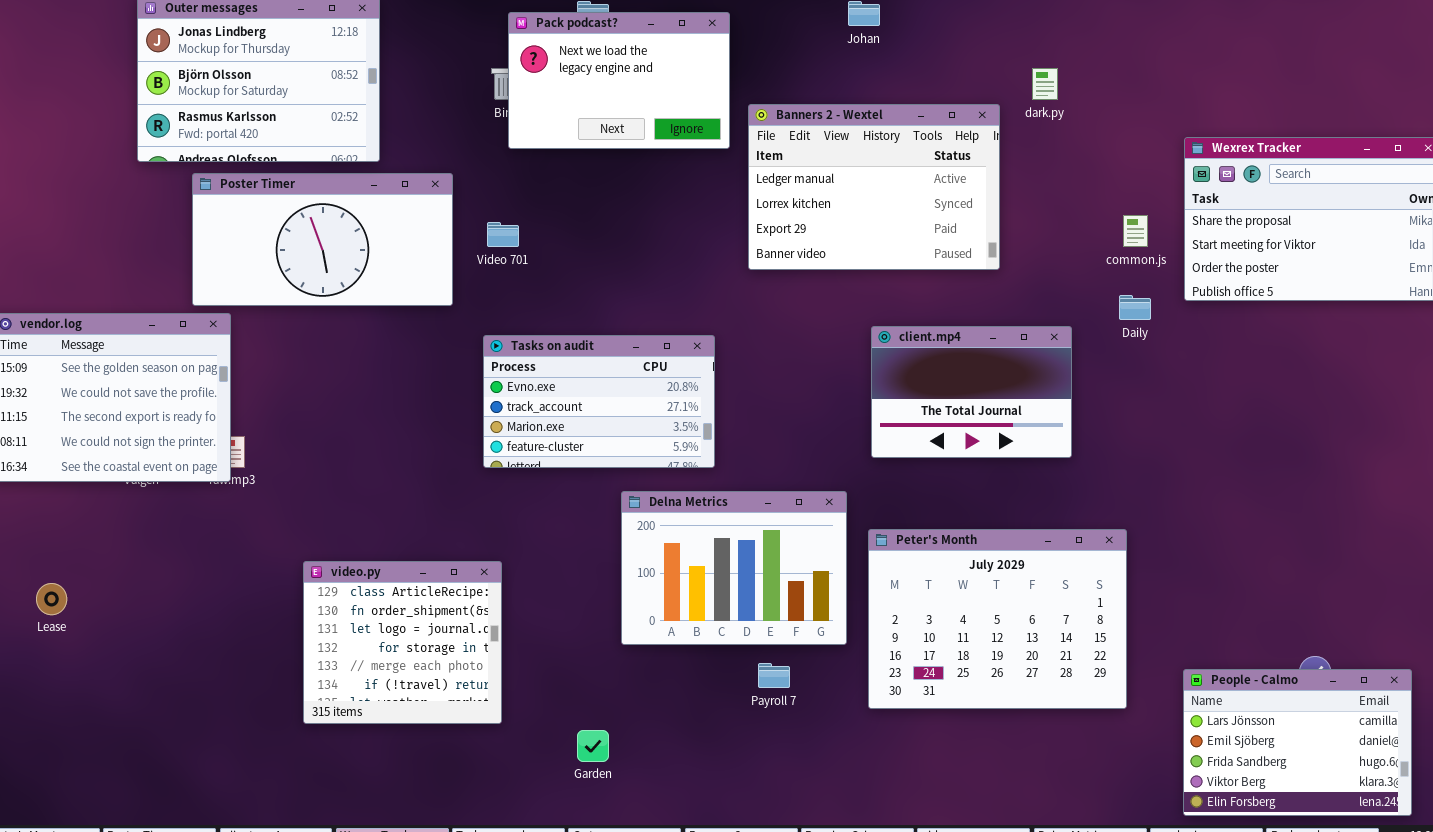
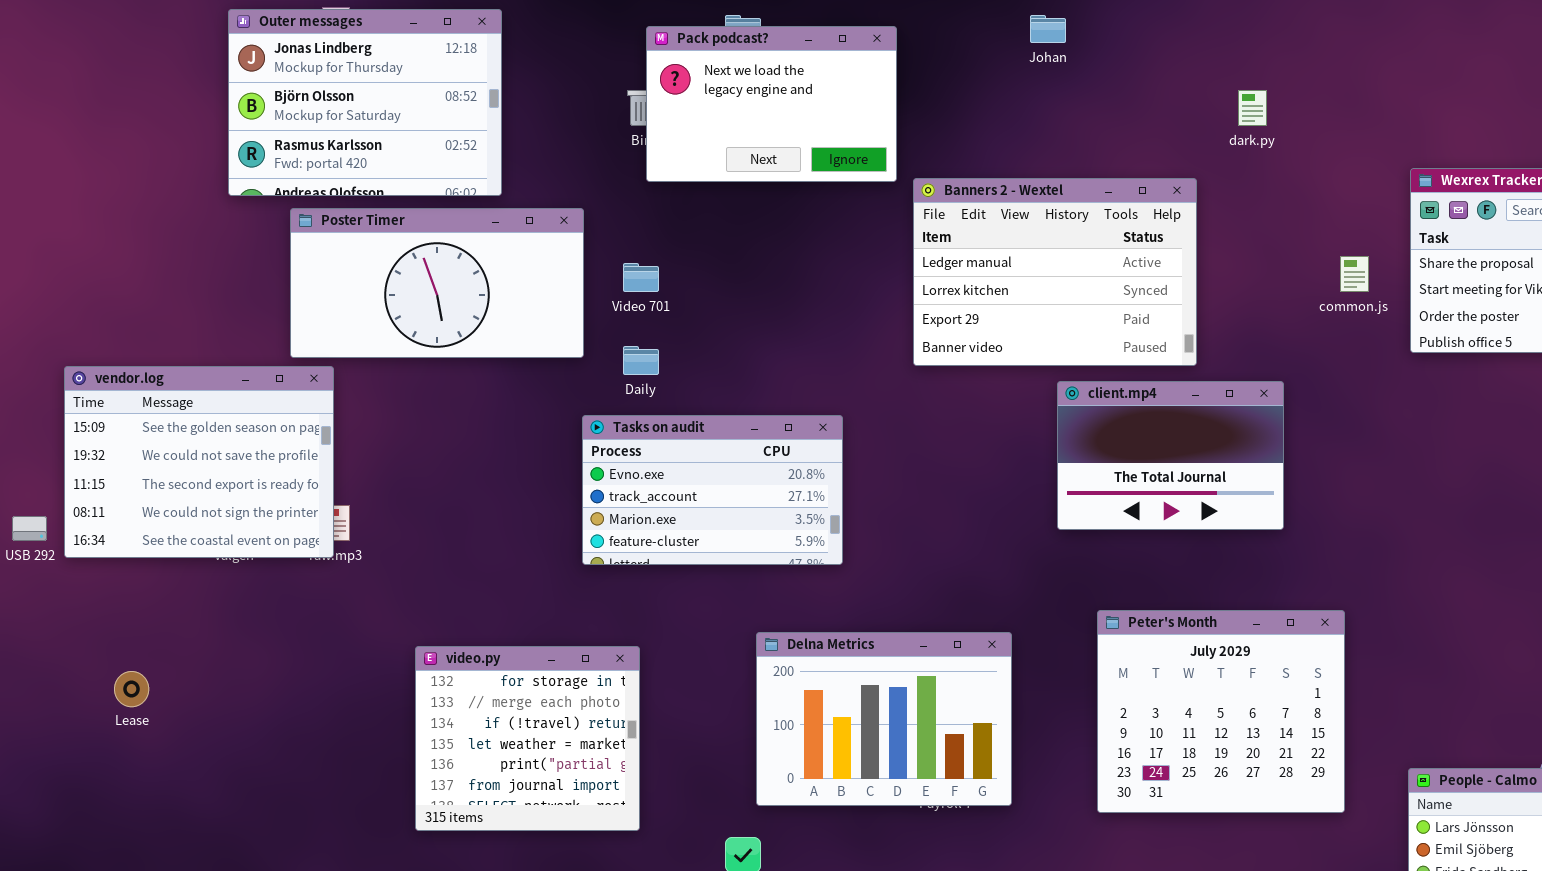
Banners 2 - Wextel: [748,104,1000,270] -> [913,178,1197,366], moved
Daily: [1119,295,1151,320] -> [623,346,659,375], moved
Tasks on audit: [483,335,715,468] -> [582,415,843,565], moved
Delna Metrics: [621,491,847,645] -> [756,632,1012,806], moved
Peter's Month: [868,529,1127,709] -> [1097,610,1345,813], resized
video.py: [303,561,502,724] -> [415,646,640,831], scrolled down 3 rows

